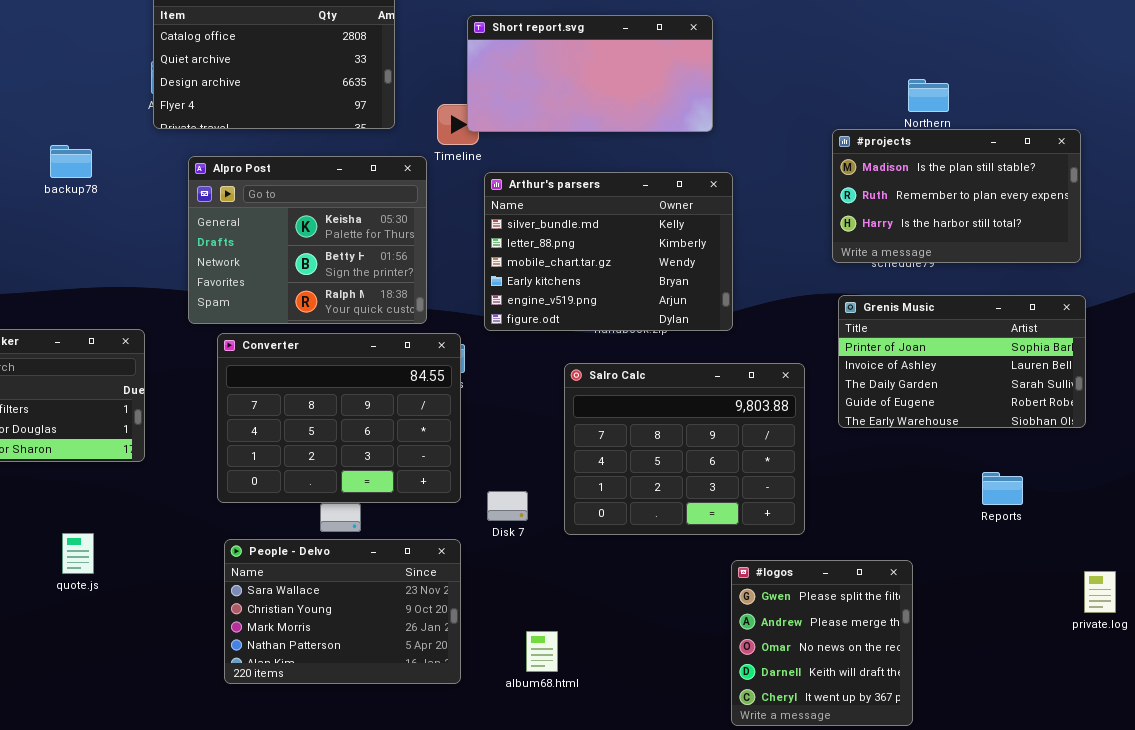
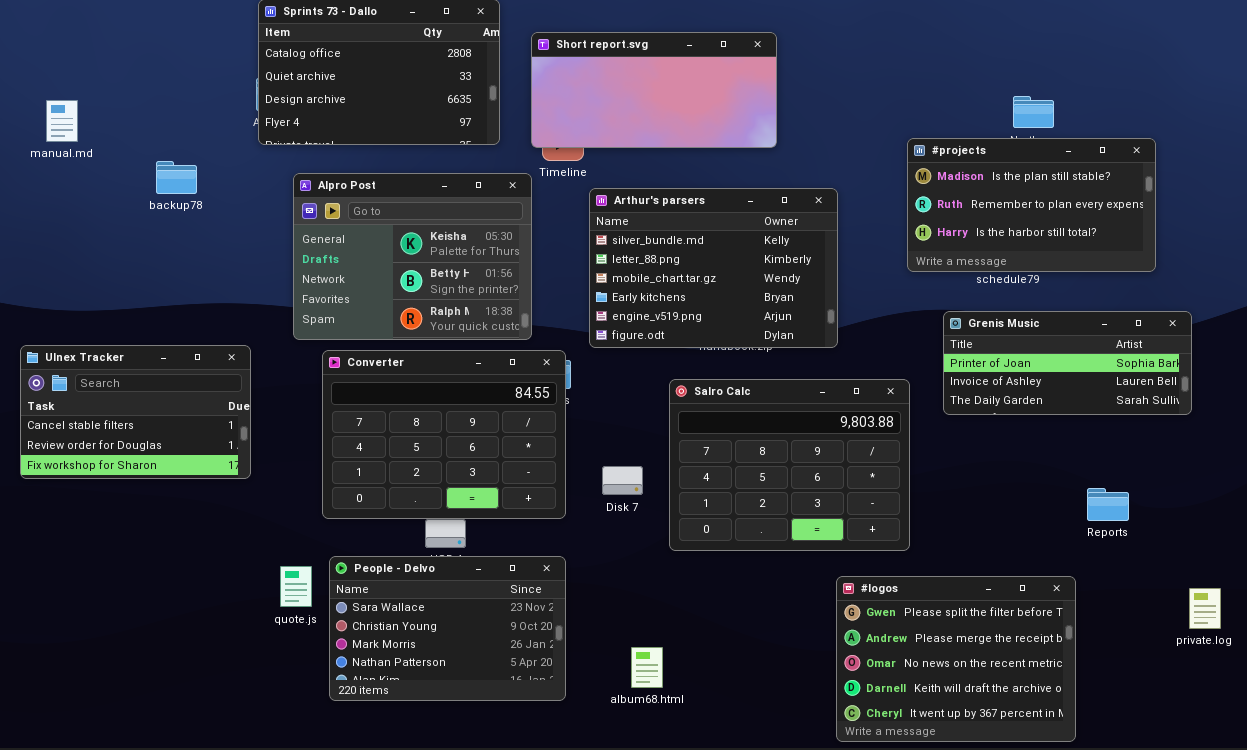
Short report.svg: [467,15,713,132] -> [531,32,777,148], moved
#projects: [832,129,1081,263] -> [907,138,1156,272], moved
Grenis Music: [838,295,1086,428] -> [943,311,1192,415], resized
Disk 7: [487,491,528,521] -> [602,466,643,495], moved
quote.js: [62,533,94,574] -> [280,566,312,607], moved
#logos: [731,560,913,726] -> [836,576,1076,742], resized

